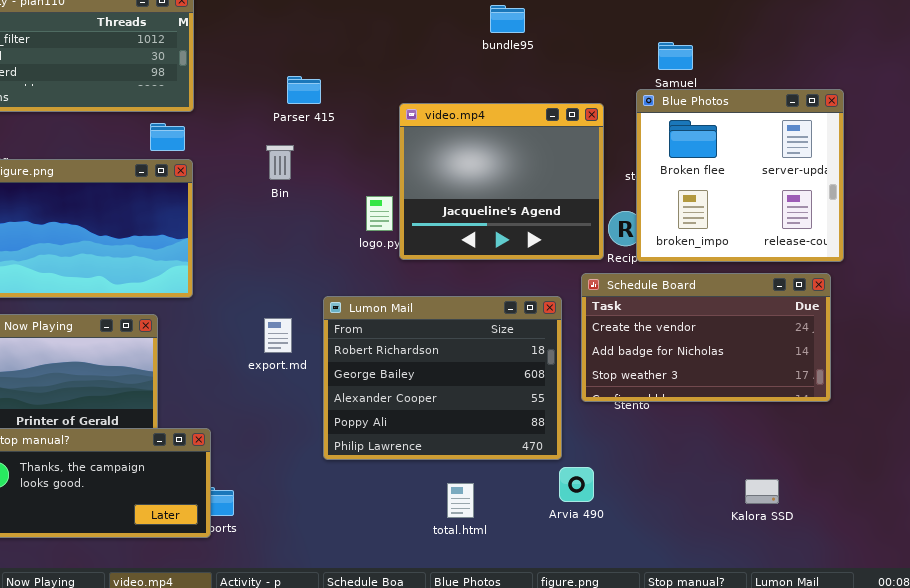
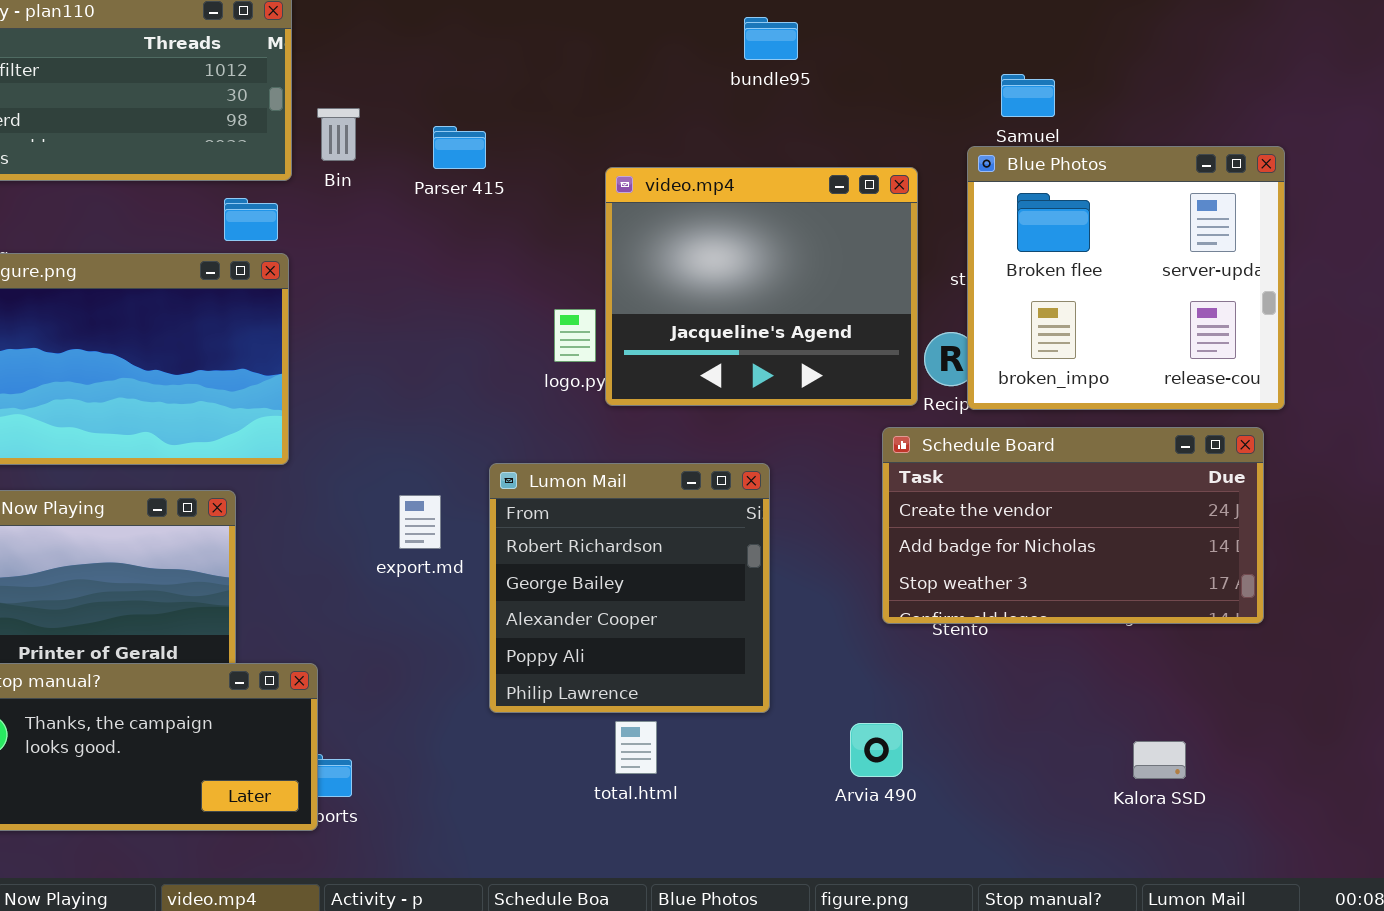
Bin: [266,145,294,180] -> [317,108,360,161], moved
Lumon Mail: [323,296,562,460] -> [489,463,770,713], resized
total.html: [447,483,474,518] -> [615,721,657,774], moved

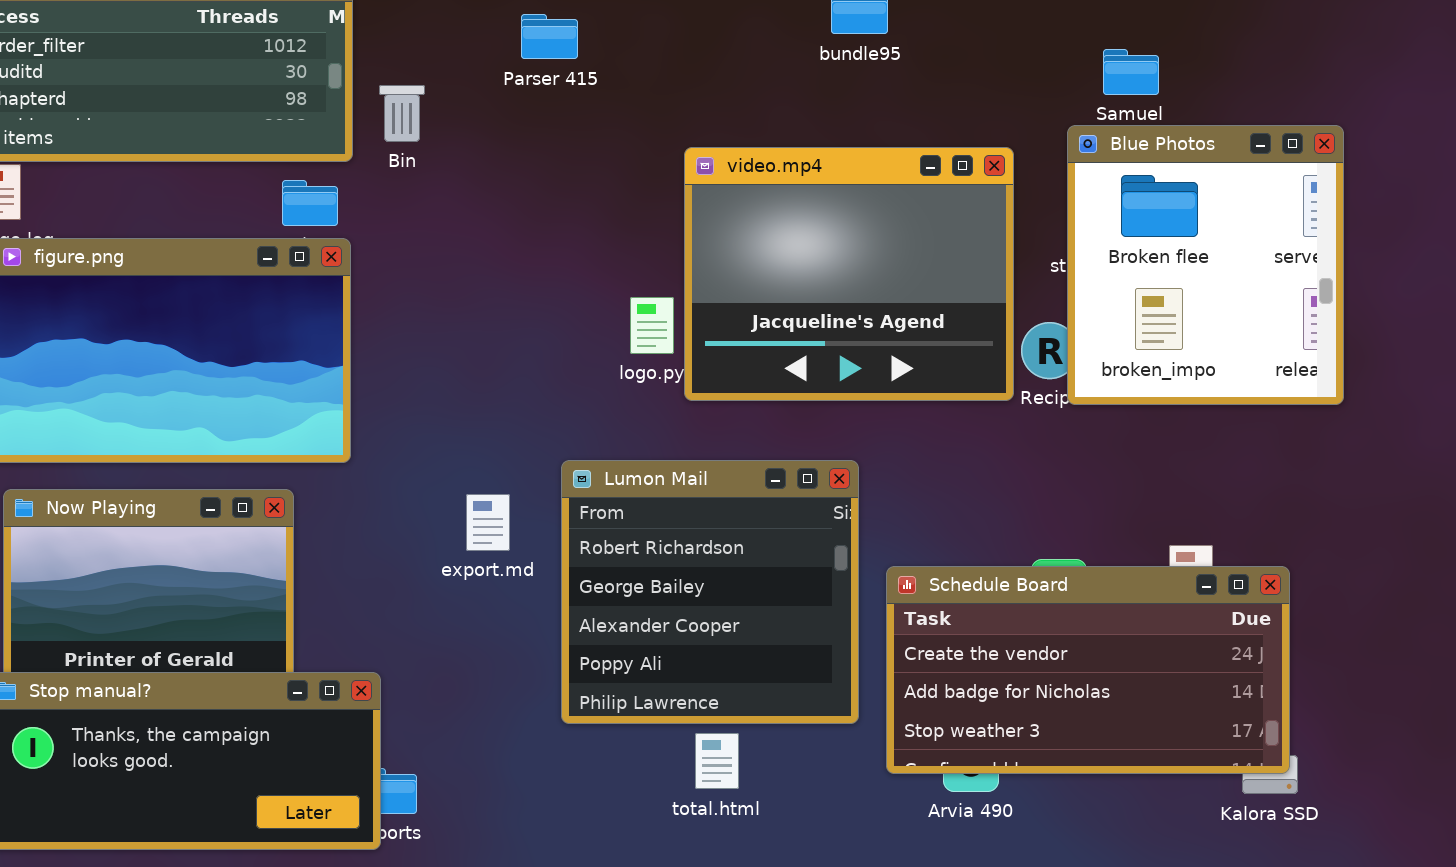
Parser 415: [433,126,486,169] -> [521,14,578,59], moved
Blue Photos: [967,146,1285,410] -> [1067,125,1344,405], resized
Schedule Board: [882,427,1264,624] -> [886,566,1290,774], moved

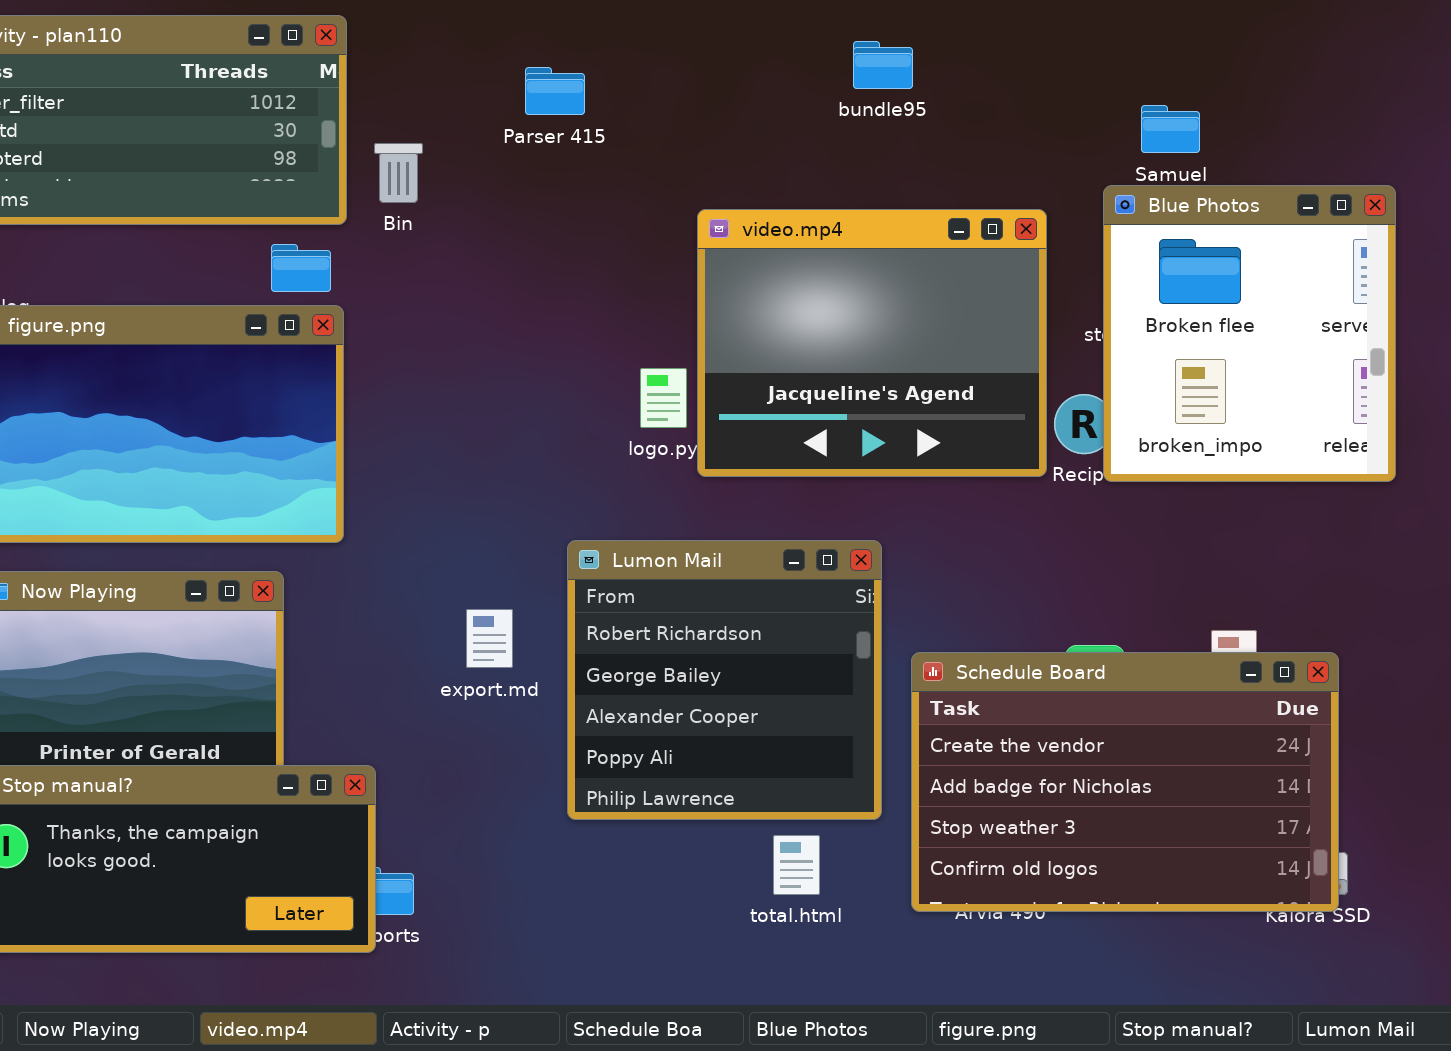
export.md: [466,494,510,551] -> [466,609,513,668], moved
Schedule Board: [886,566,1290,774] -> [911,652,1339,912], resized
total.html: [695,733,739,789] -> [773,835,820,895], moved

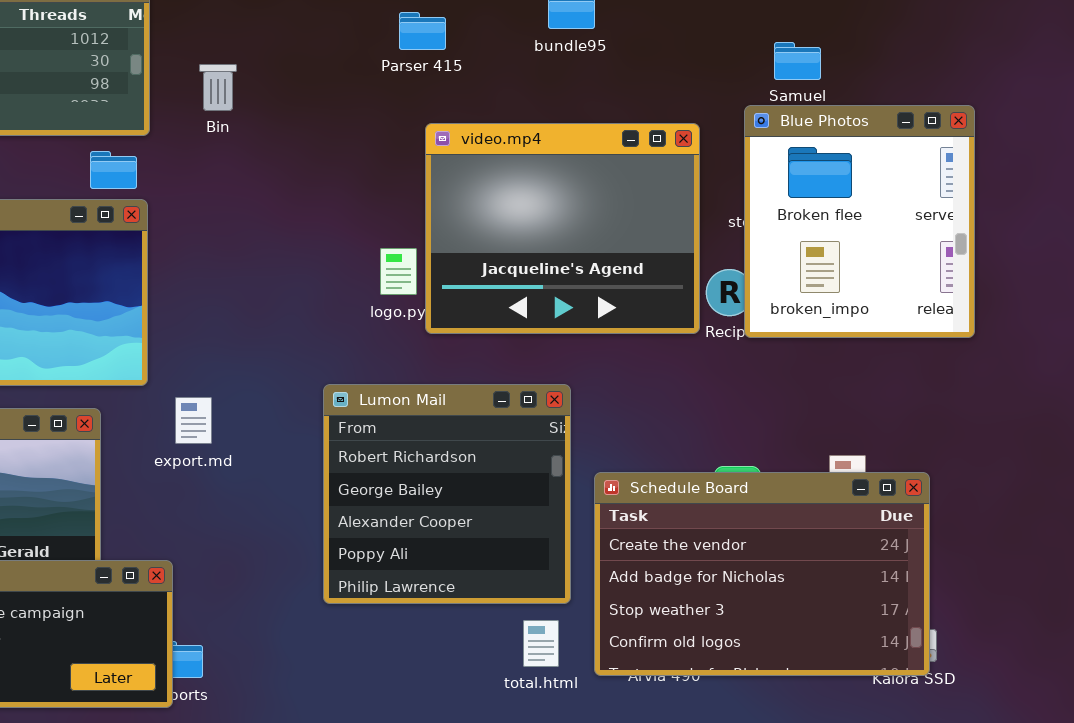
Parser 415: [525,67,585,115] -> [399,12,446,50], moved
Bin: [374,143,423,203] -> [199,64,237,111], moved
export.md: [466,609,513,668] -> [175,397,212,444], moved
total.html: [773,835,820,895] -> [523,620,559,667], moved

